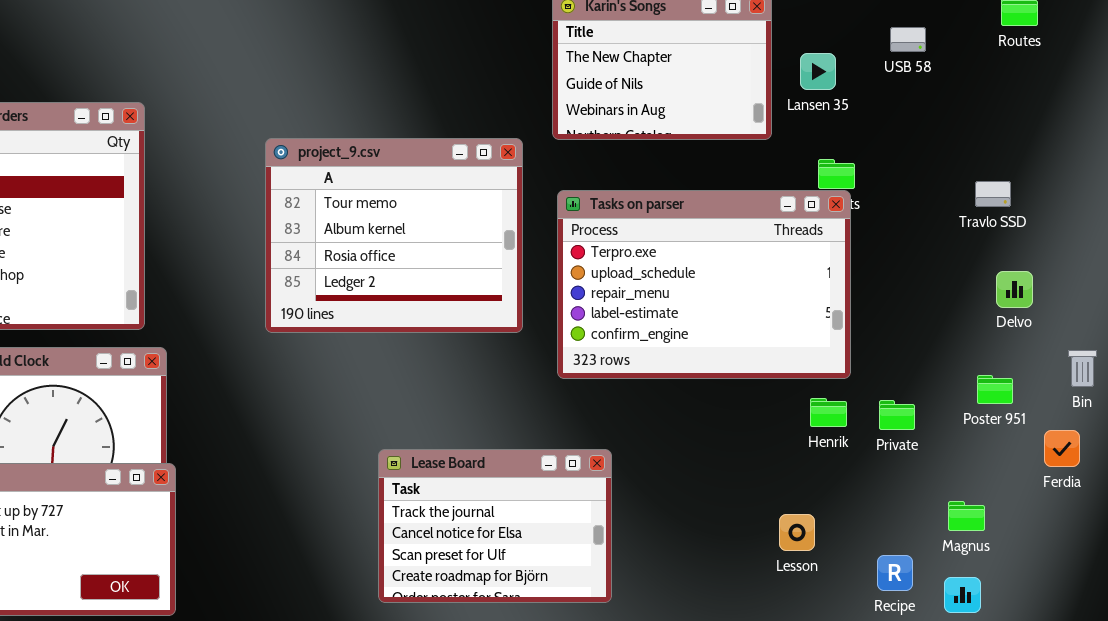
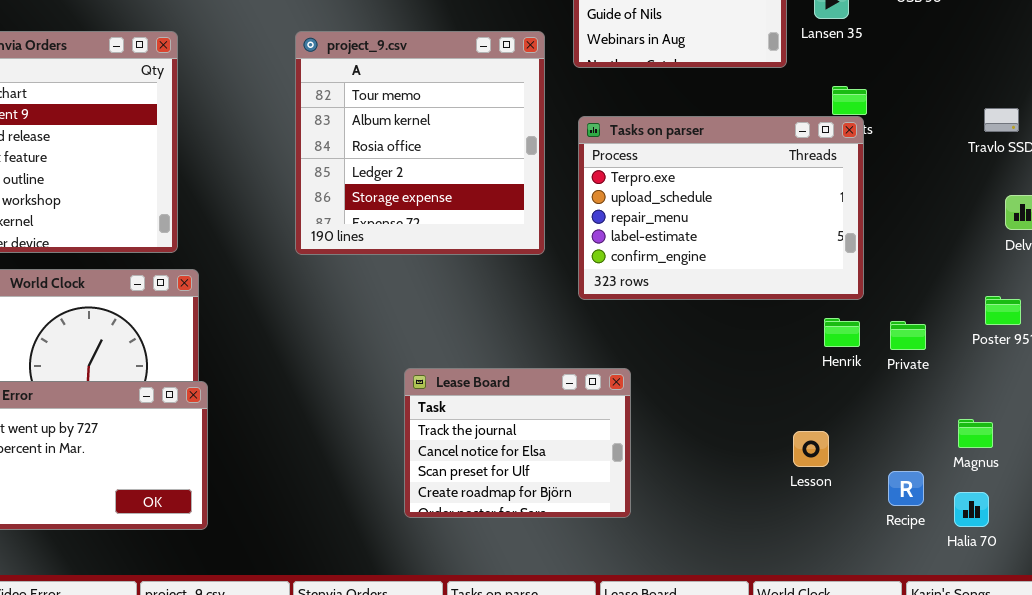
project_9.csv: [265,138,523,333] -> [295,31,545,255], resized

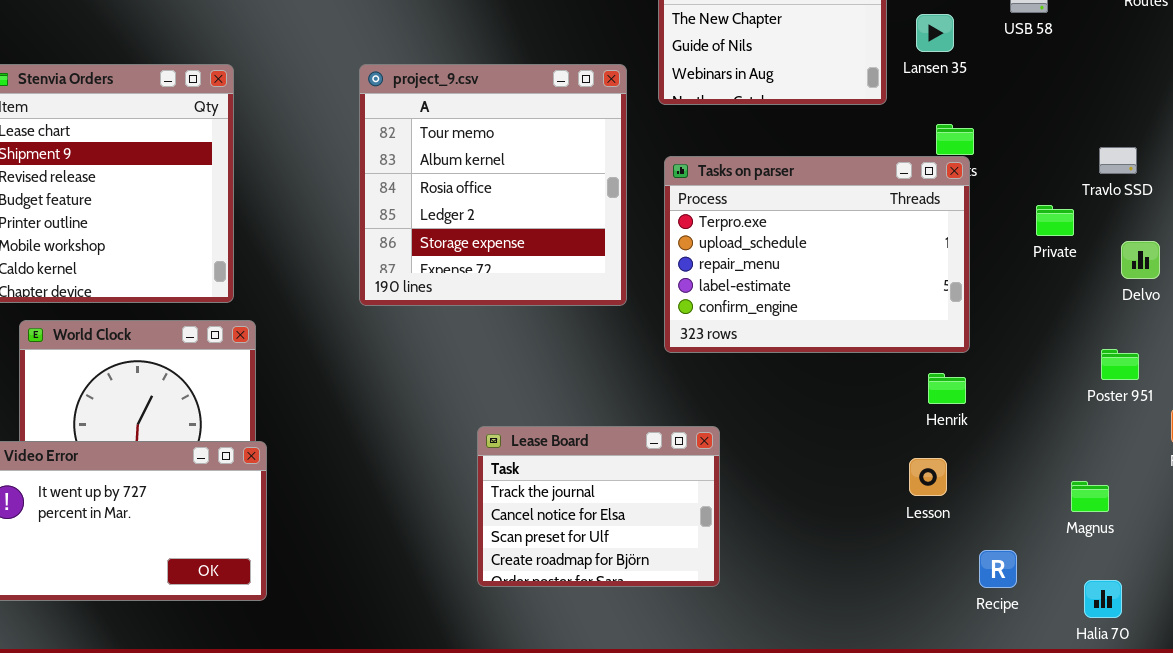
Private: [890,321,926,350] -> [1036,205,1074,236], moved
Lesson: [793,431,829,467] -> [909,458,947,496], moved
Recipe: [888,471,924,506] -> [979,550,1017,588], moved
Halia 70: [954,492,989,527] -> [1084,580,1122,618], moved

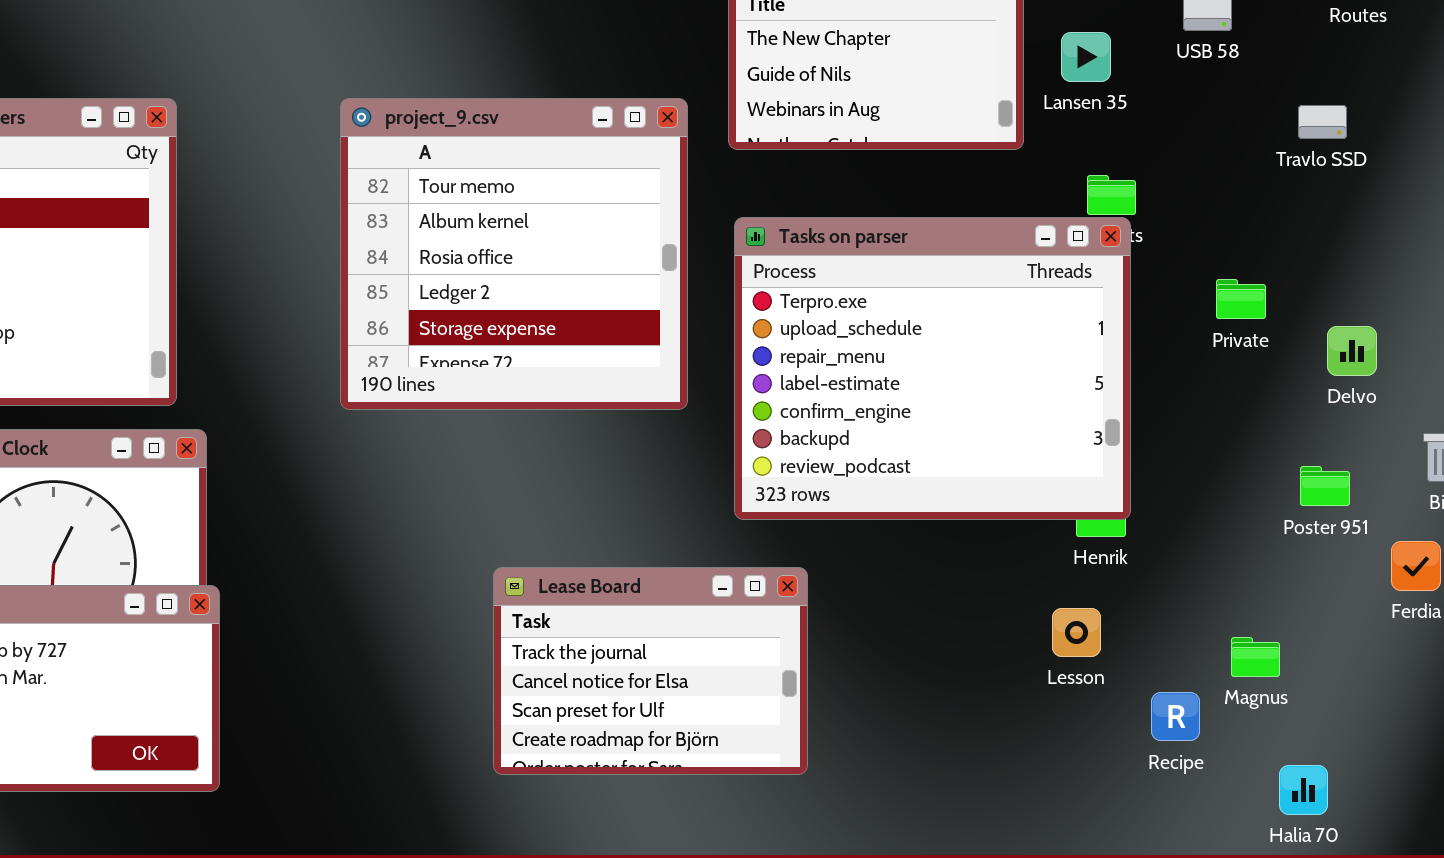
Travlo SSD: [1099,147,1137,174] -> [1298,105,1347,139], moved
Tasks on parser: [664,156,970,353] -> [734,217,1131,520], resized
Magnus: [1071,481,1109,512] -> [1231,637,1280,677], moved
Recipe: [979,550,1017,588] -> [1151,692,1200,741], moved

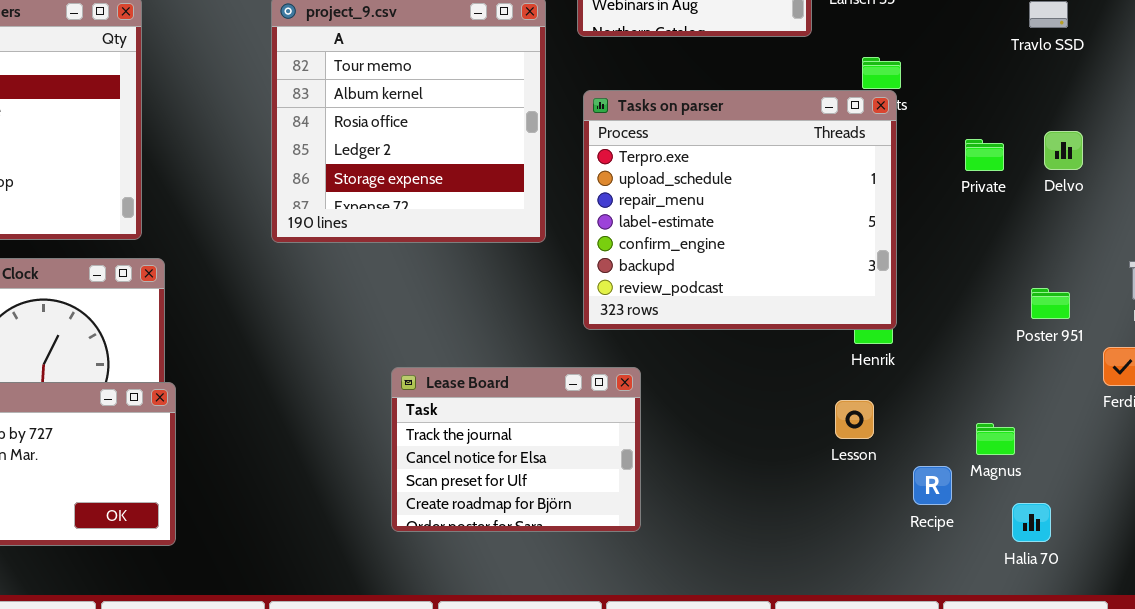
Delvo: [1327,326,1377,376] -> [1044,131,1083,170], moved
Halia 70: [1279,765,1328,815] -> [1012,503,1051,542], moved

